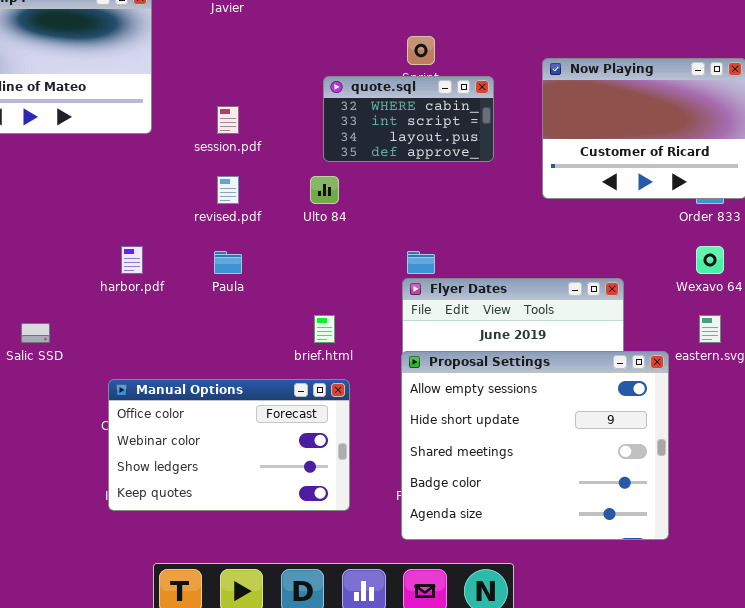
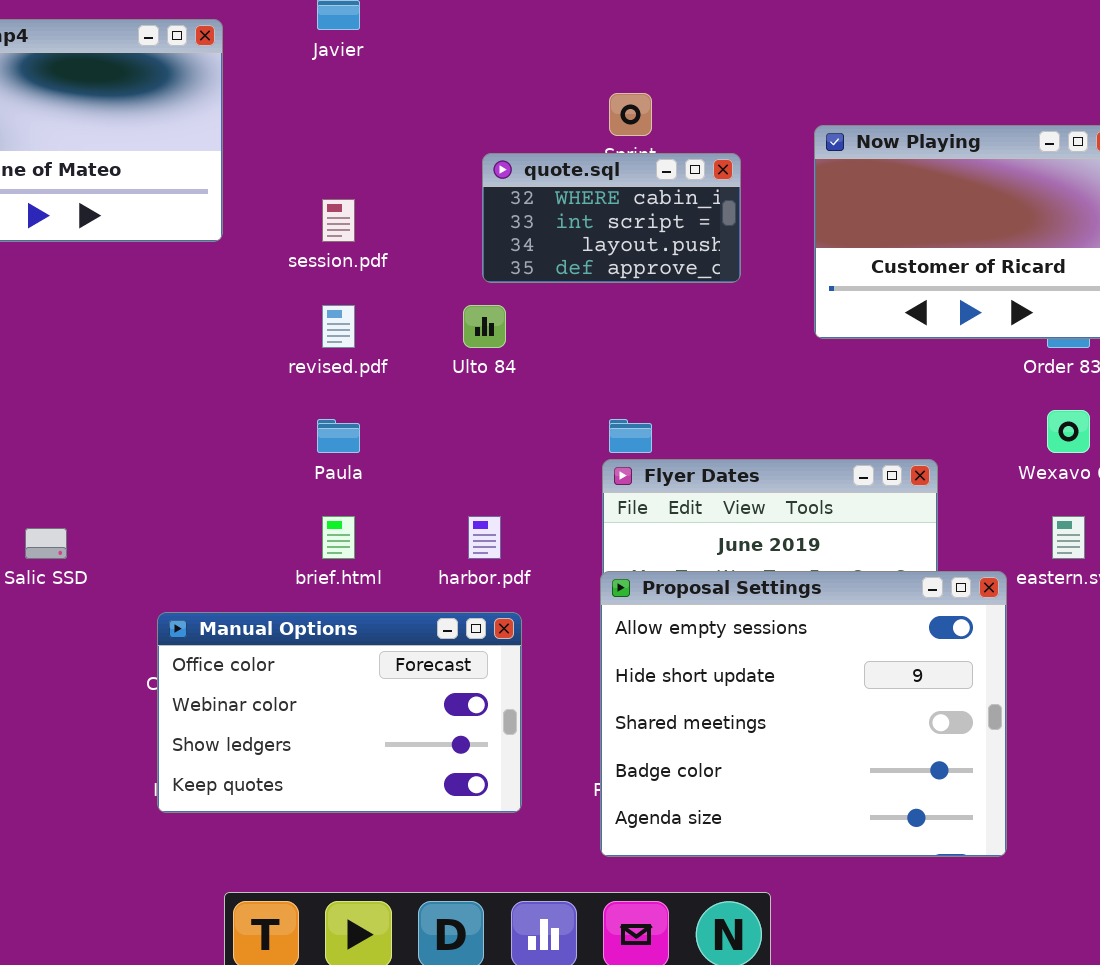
harbor.pdf: [121,246,143,274] -> [468,516,501,559], moved
brief.html: [314,315,335,343] -> [322,516,355,559], moved

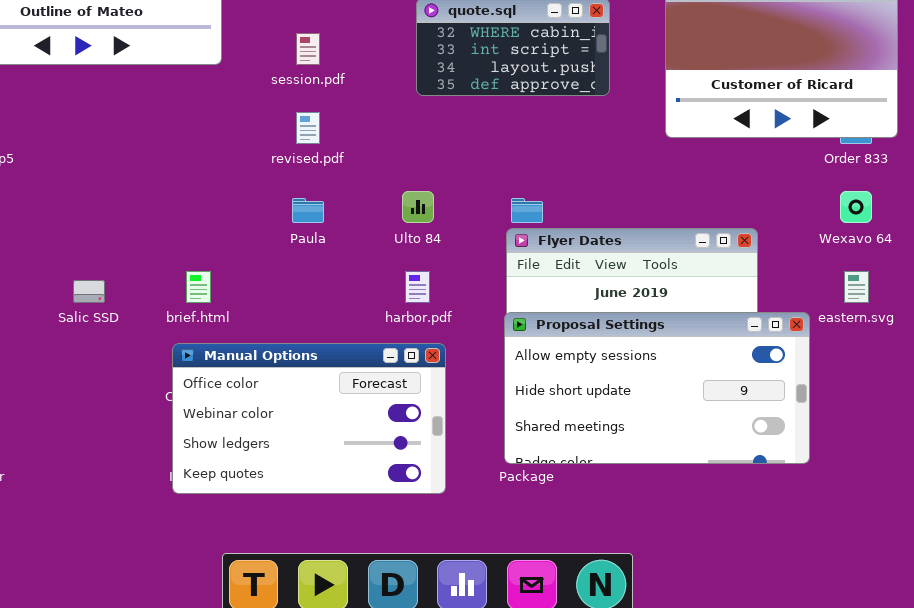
Ulto 84: [463,305,506,348] -> [402,191,434,223], moved
brief.html: [322,516,355,559] -> [186,271,211,303], moved
Proposal Settings: [600,571,1007,857] -> [504,312,810,464], resized

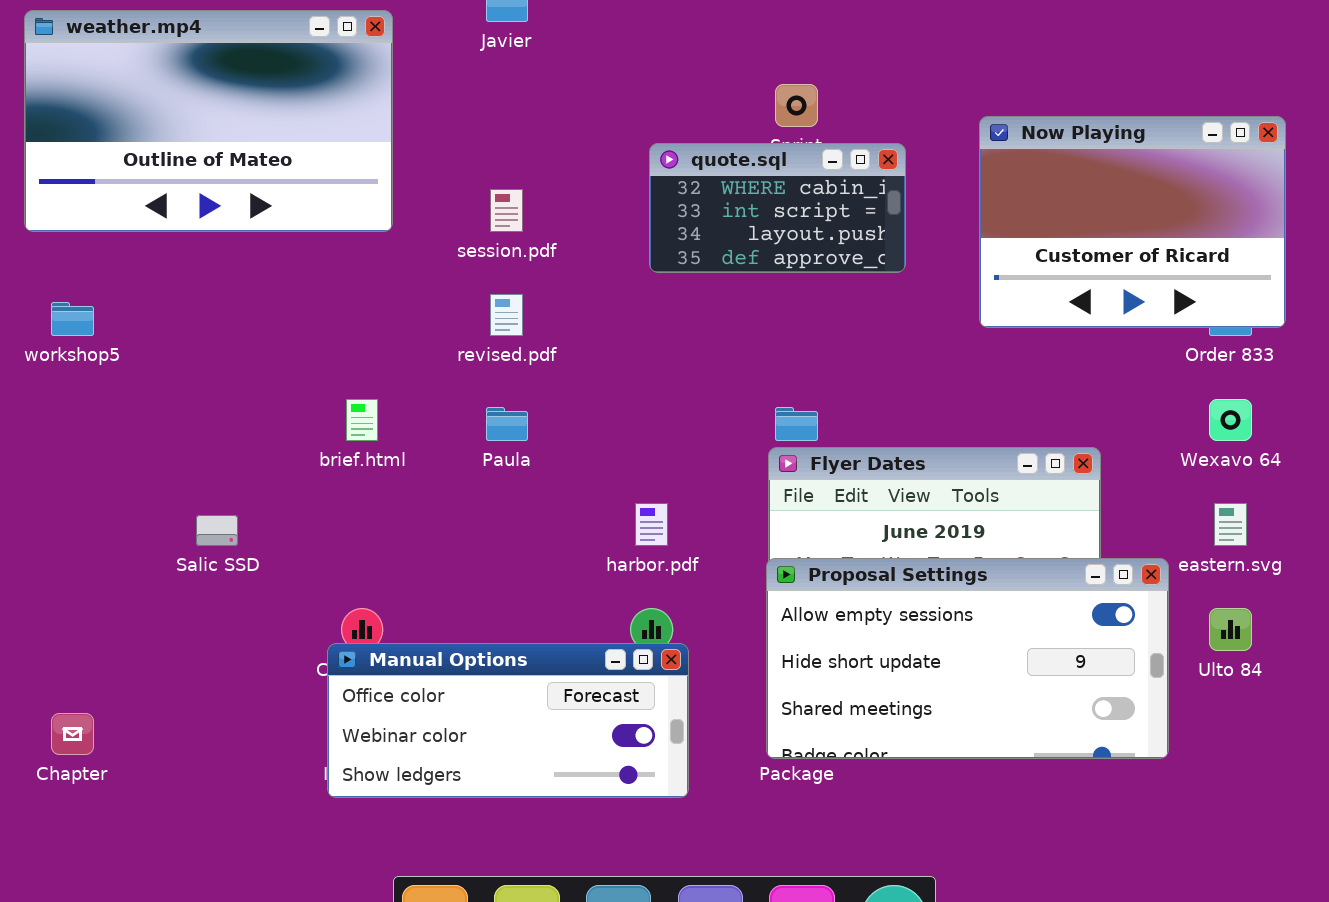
Ulto 84: [402,191,434,223] -> [1209,608,1252,651], moved
brief.html: [186,271,211,303] -> [346,399,378,441], moved
Manual Options: [172,343,446,494] -> [327,643,689,798], resized

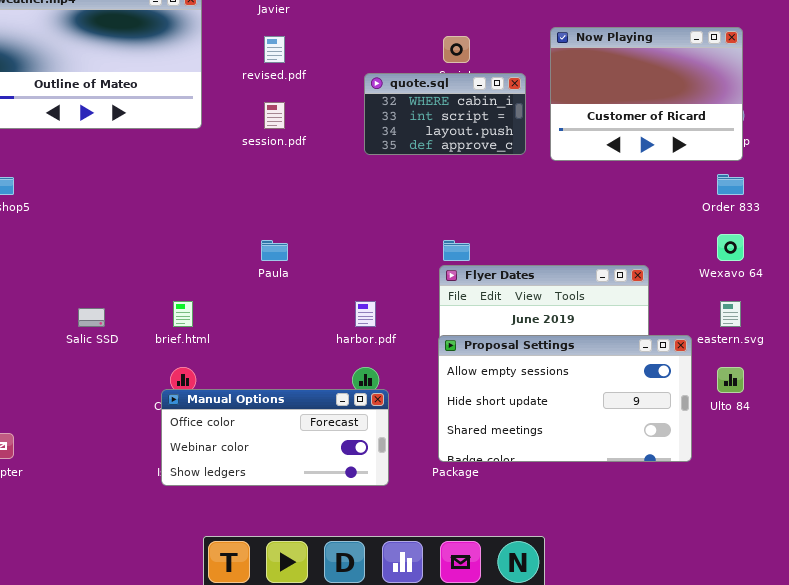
Now Playing: [979,116,1286,328] -> [550,27,743,161], moved
revised.pdf: [490,294,523,336] -> [264,36,285,63], moved
brief.html: [346,399,378,441] -> [173,301,193,327], moved

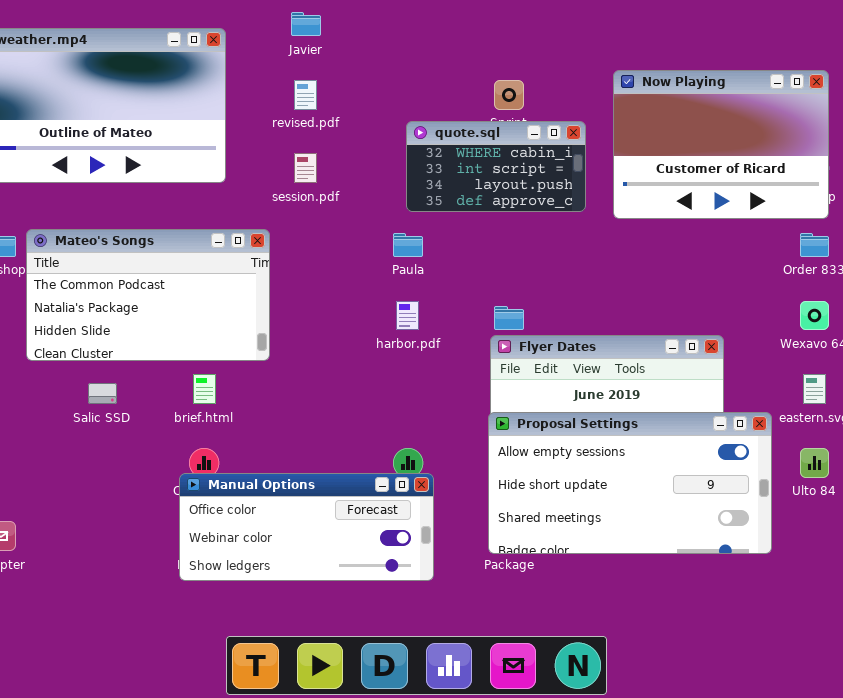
Mateo's Songs: none -> [26,229,270,361], opened
Paula: [261,240,288,261] -> [393,233,423,257], moved
harbor.pdf: [355,301,376,327] -> [396,301,419,330], moved

